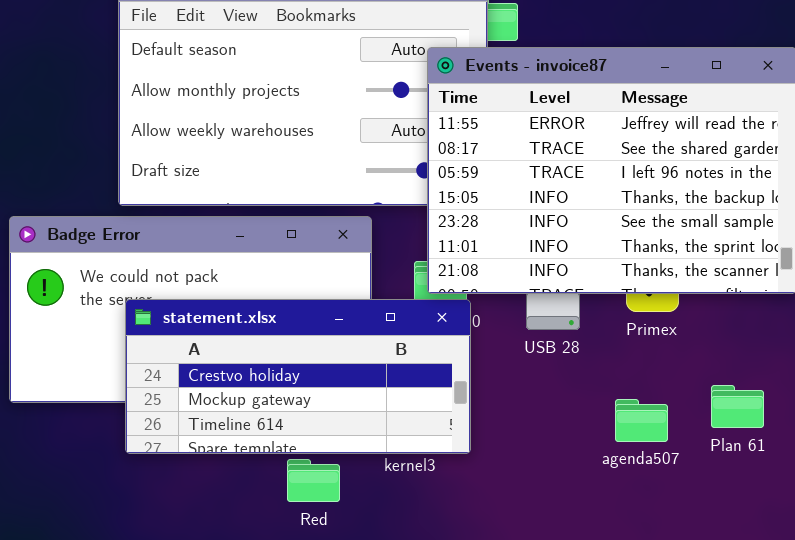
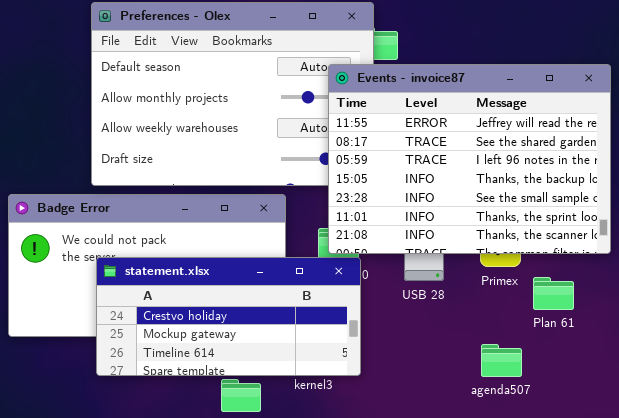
Plan 61: [711,385,764,428] -> [533,277,574,310], moved
agenda507: [615,399,668,442] -> [481,344,522,377], moved

